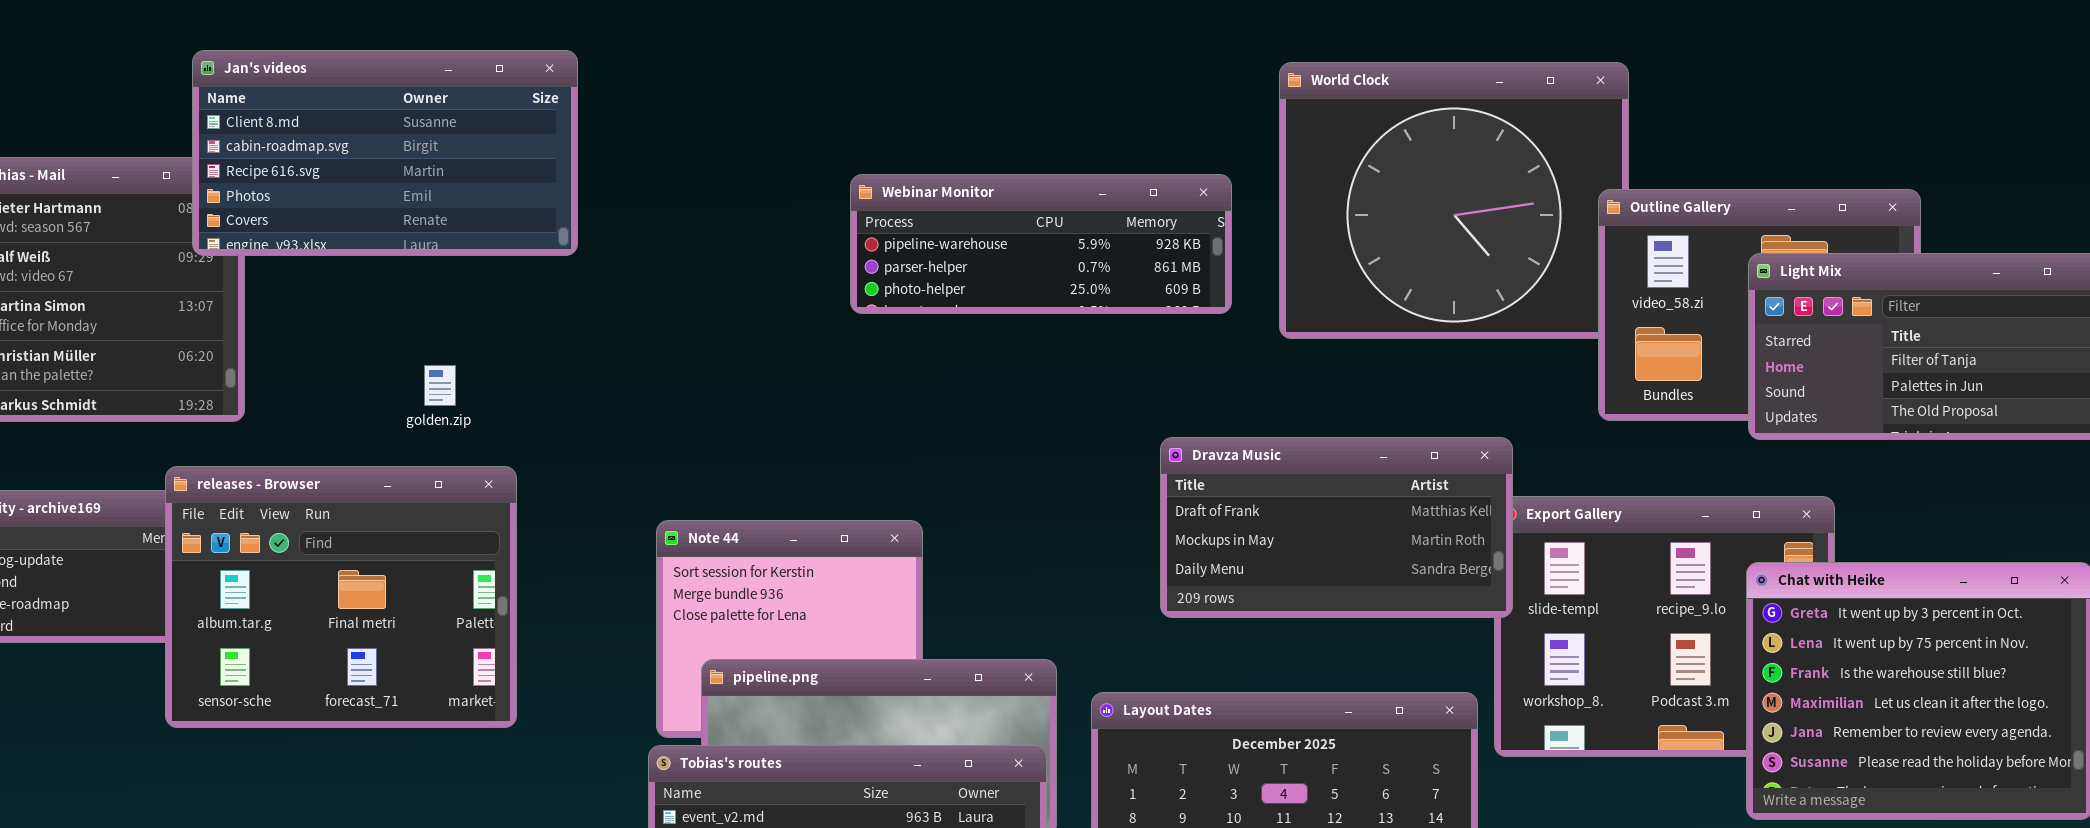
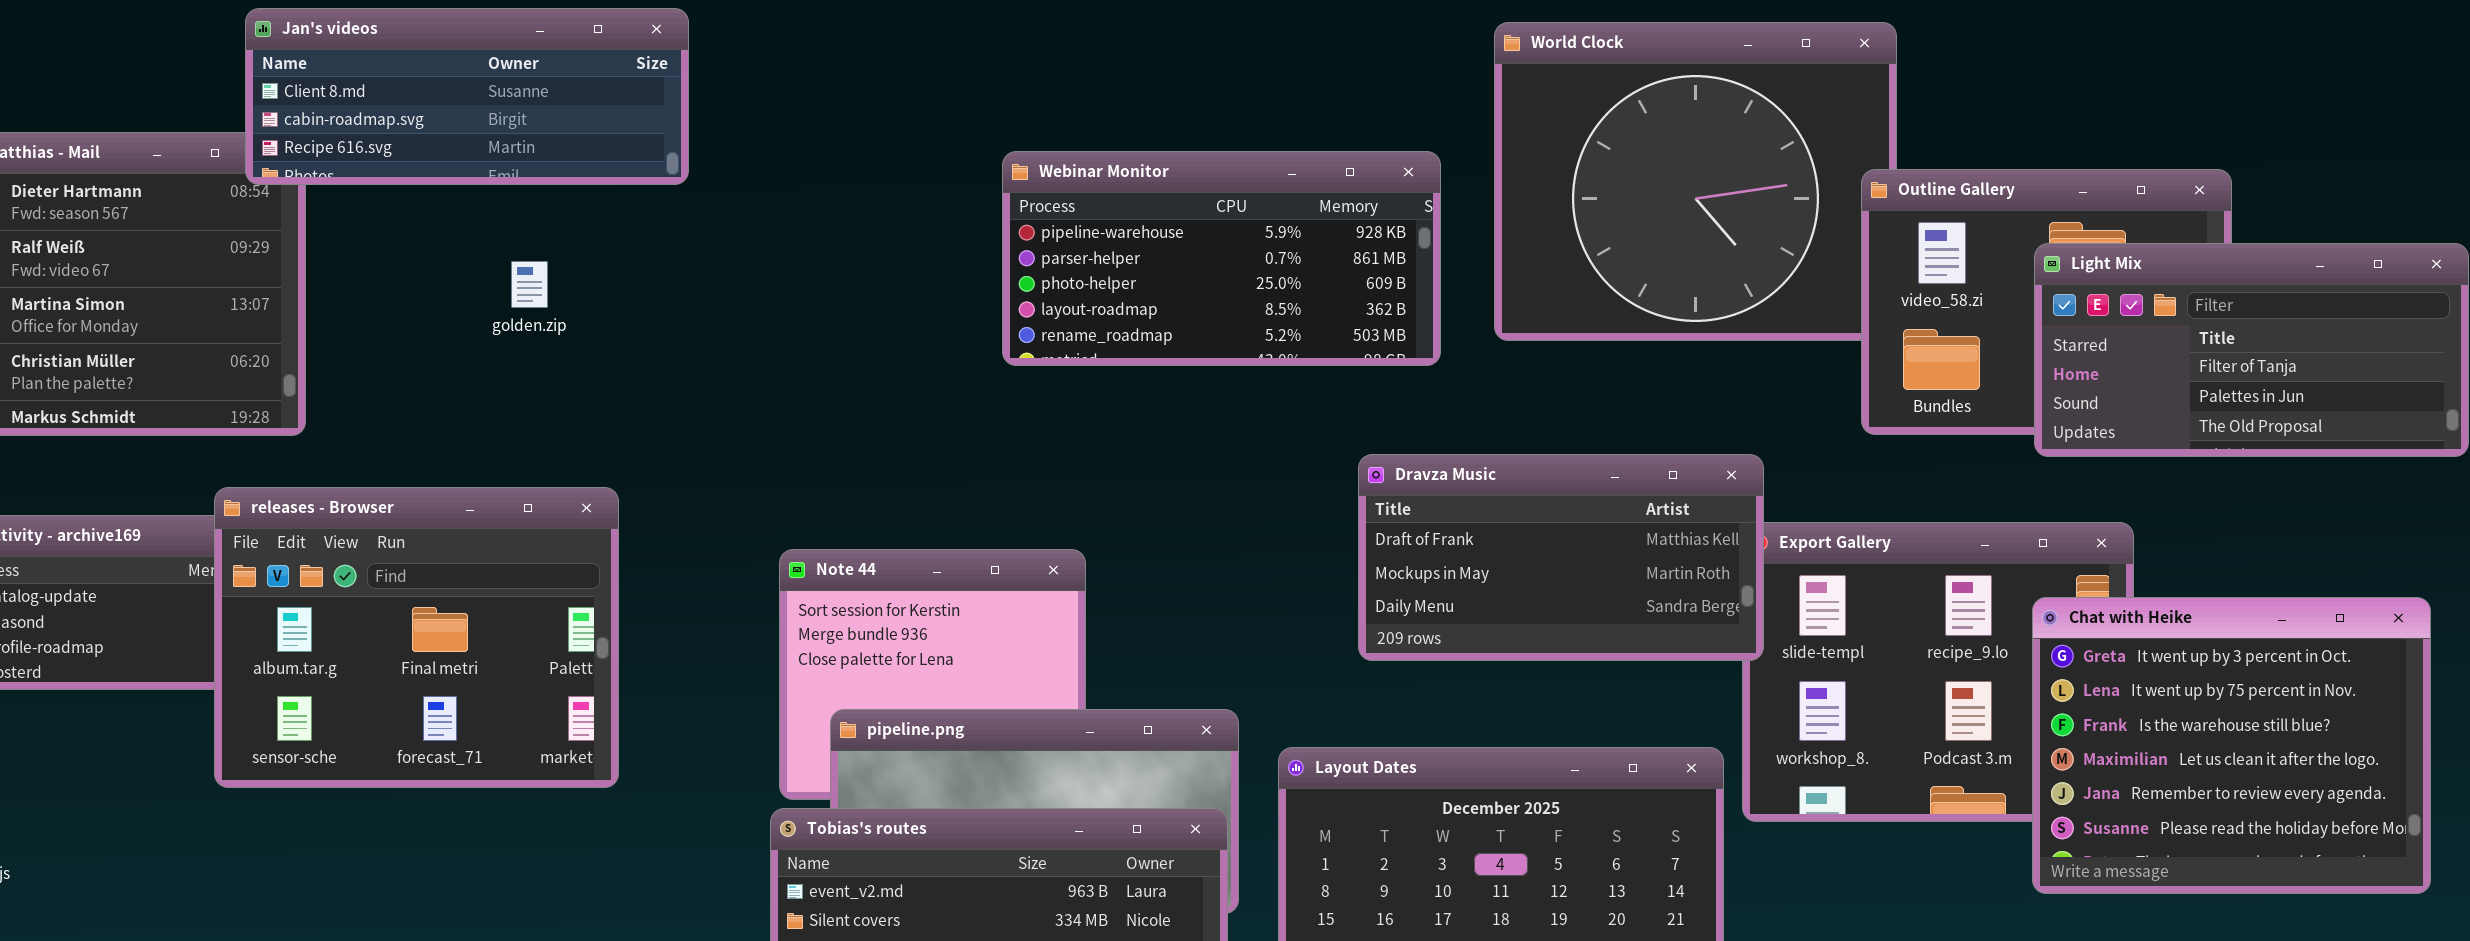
Jan's videos: [192,50,578,256] -> [245,8,689,185], resized
Webinar Monitor: [850,174,1232,314] -> [1002,151,1441,366], resized
golden.zip: [424,365,456,406] -> [511,261,548,308], moved

